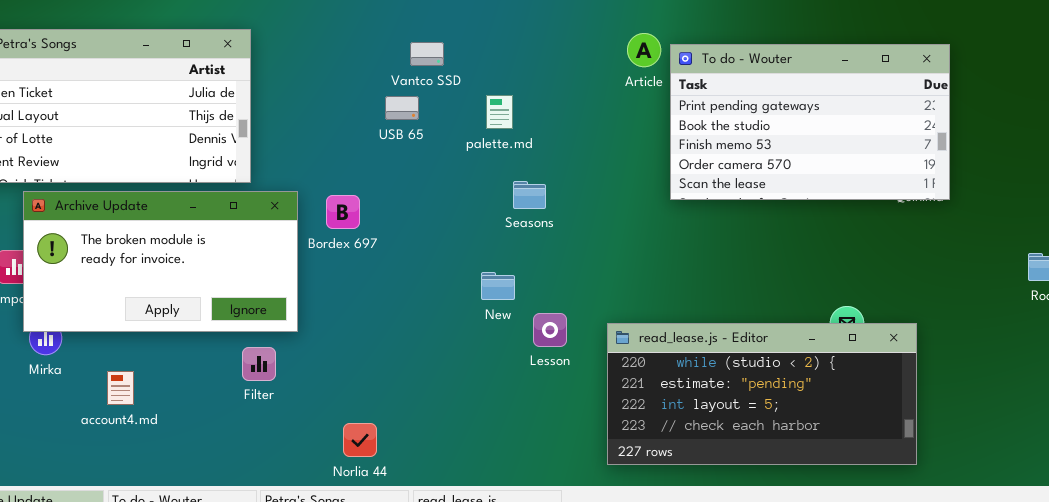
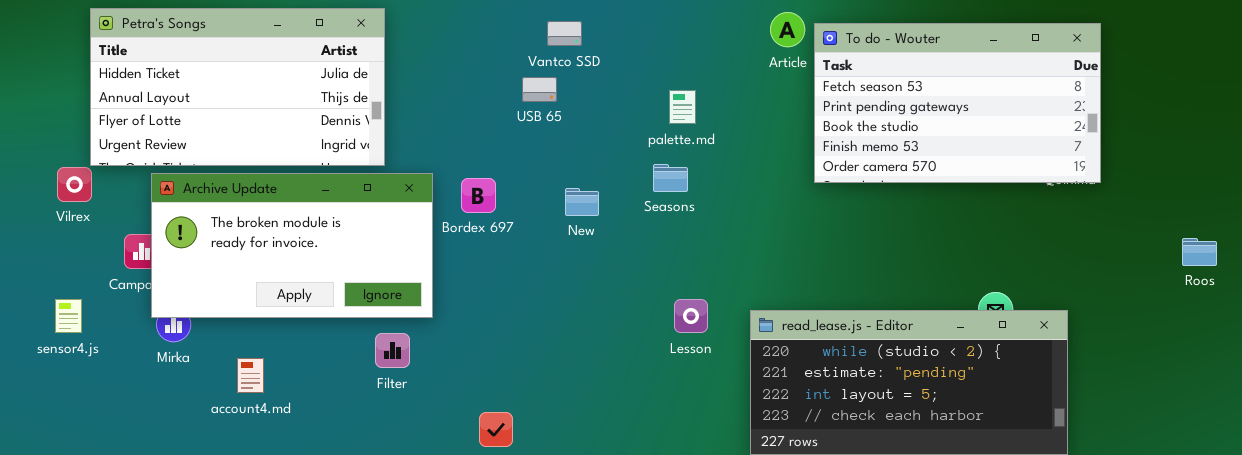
To do - Wouter: [670,44,950,200] -> [814,23,1101,183], scrolled up 1 row
palette.md: [486,95,513,129] -> [669,90,696,124], moved
New: [481,272,515,300] -> [565,188,599,216], moved

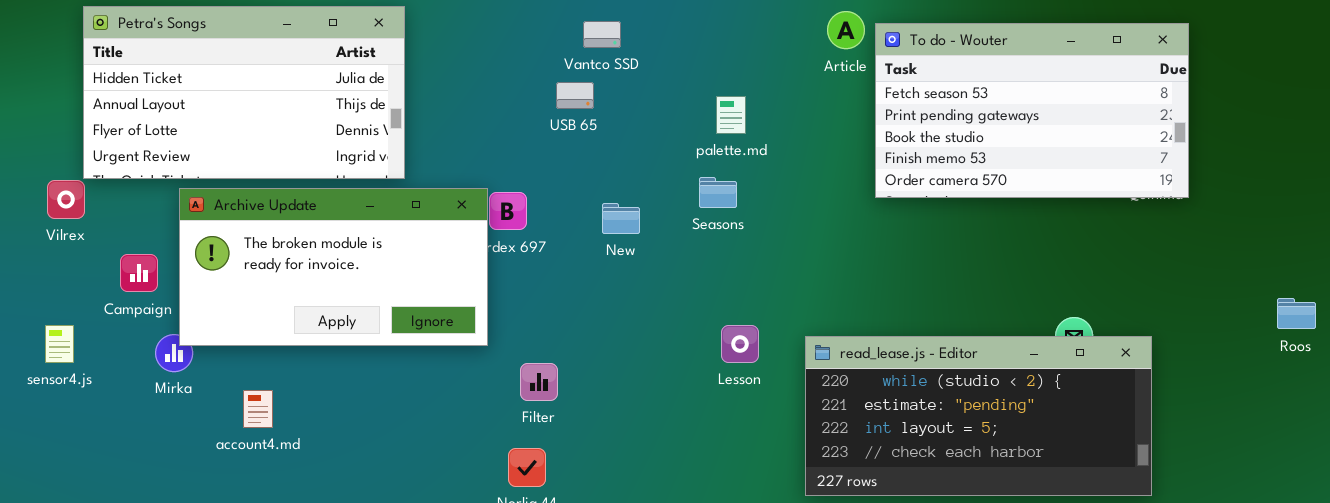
Archive Update: [151,173,433,318] -> [179,188,488,346], moved
Roos: [1182,238,1217,266] -> [1277,298,1316,329], moved
Filter: [375,333,410,368] -> [520,363,558,401], moved

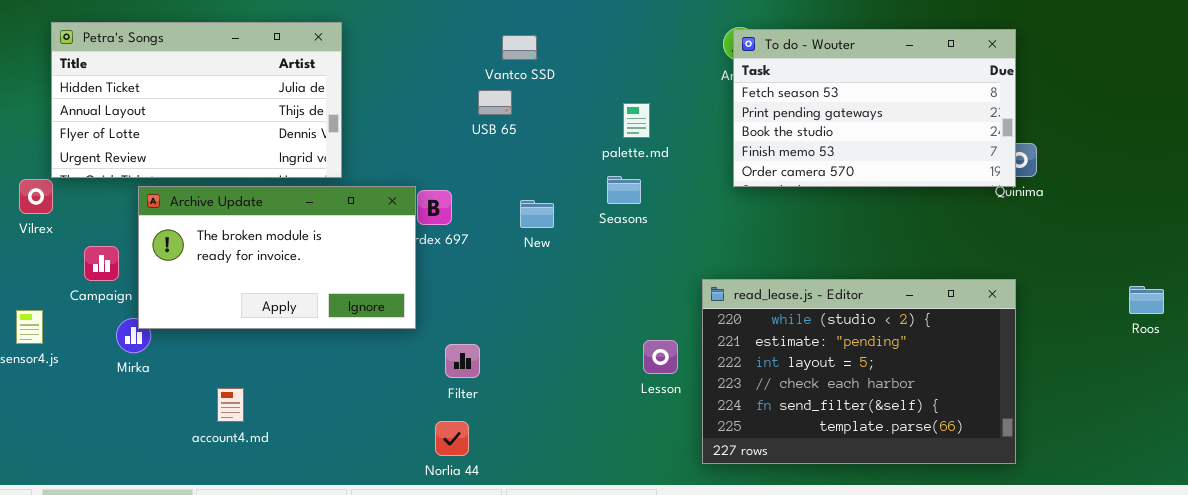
To do - Wouter: [875,23,1189,198] -> [733,29,1016,187], moved
Lesson: [721,325,759,363] -> [643,340,678,374], moved
read_lease.js - Editor: [805,336,1152,496] -> [702,279,1016,464], resized
account4.md: [243,390,273,428] -> [217,388,244,422], moved

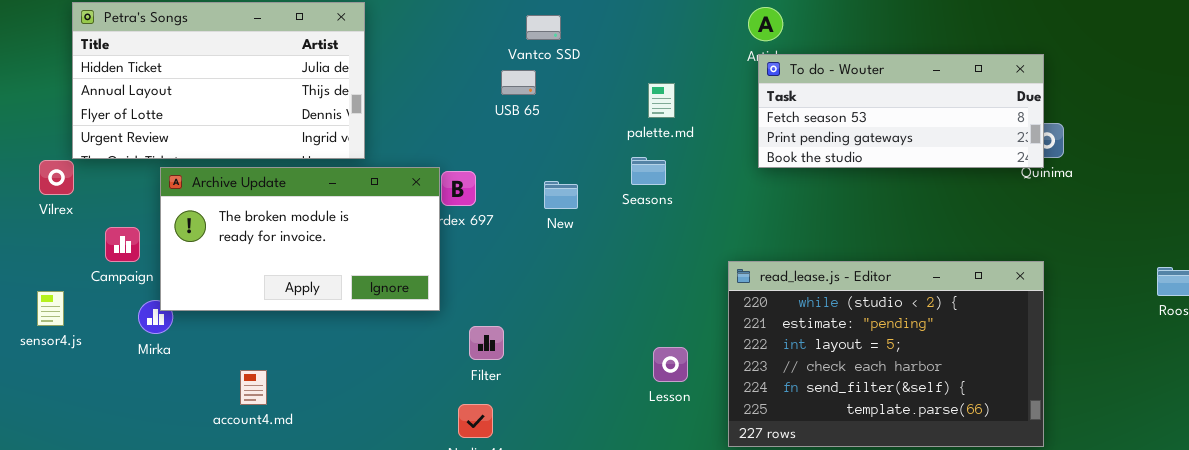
To do - Wouter: [733,29,1016,187] -> [758,54,1044,168], resized
Lesson: [643,340,678,374] -> [653,347,688,382], moved

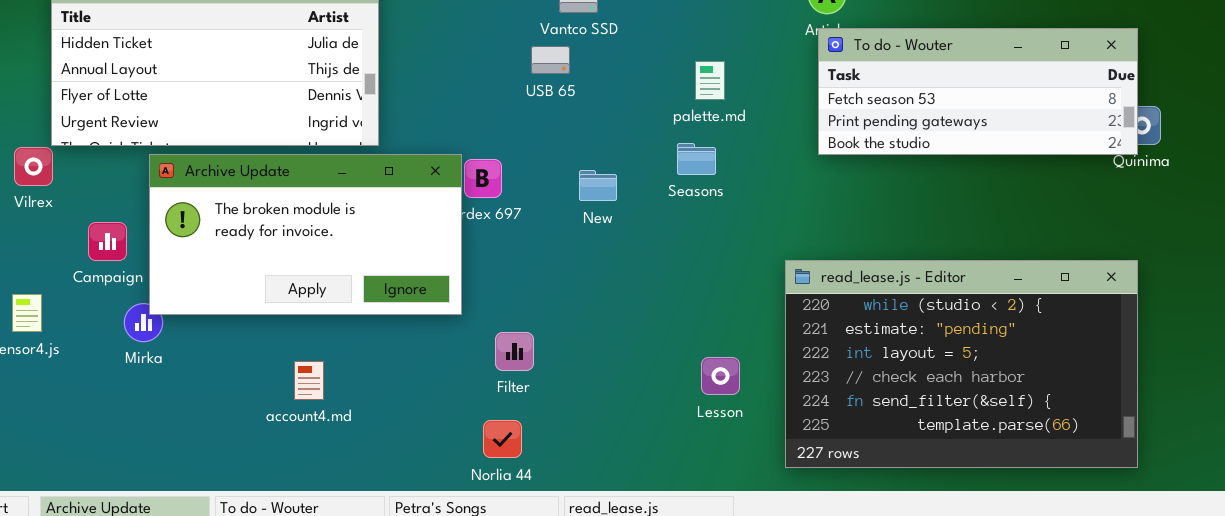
account4.md: [240,370,267,405] -> [294,361,324,400], moved

